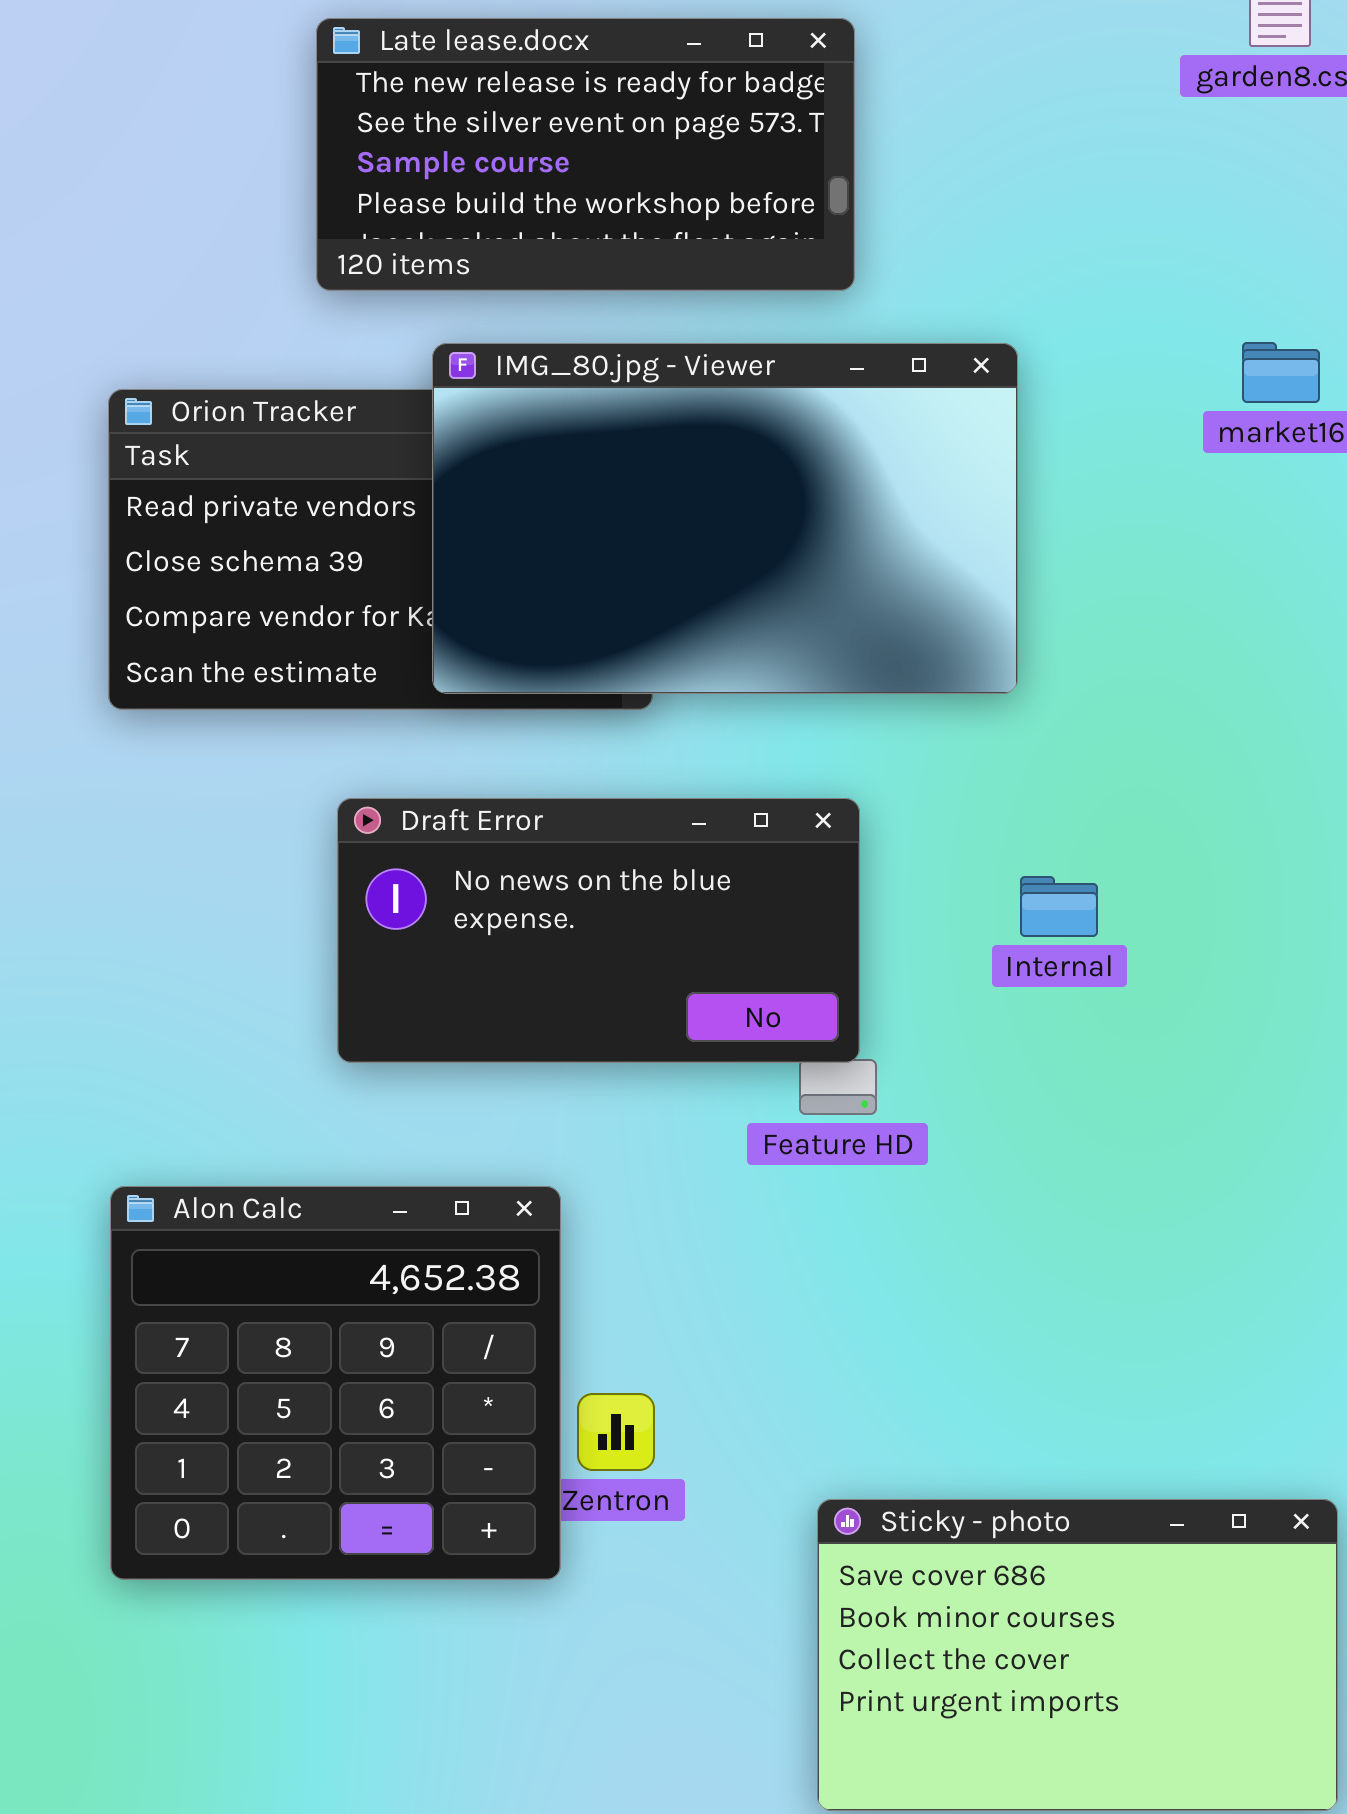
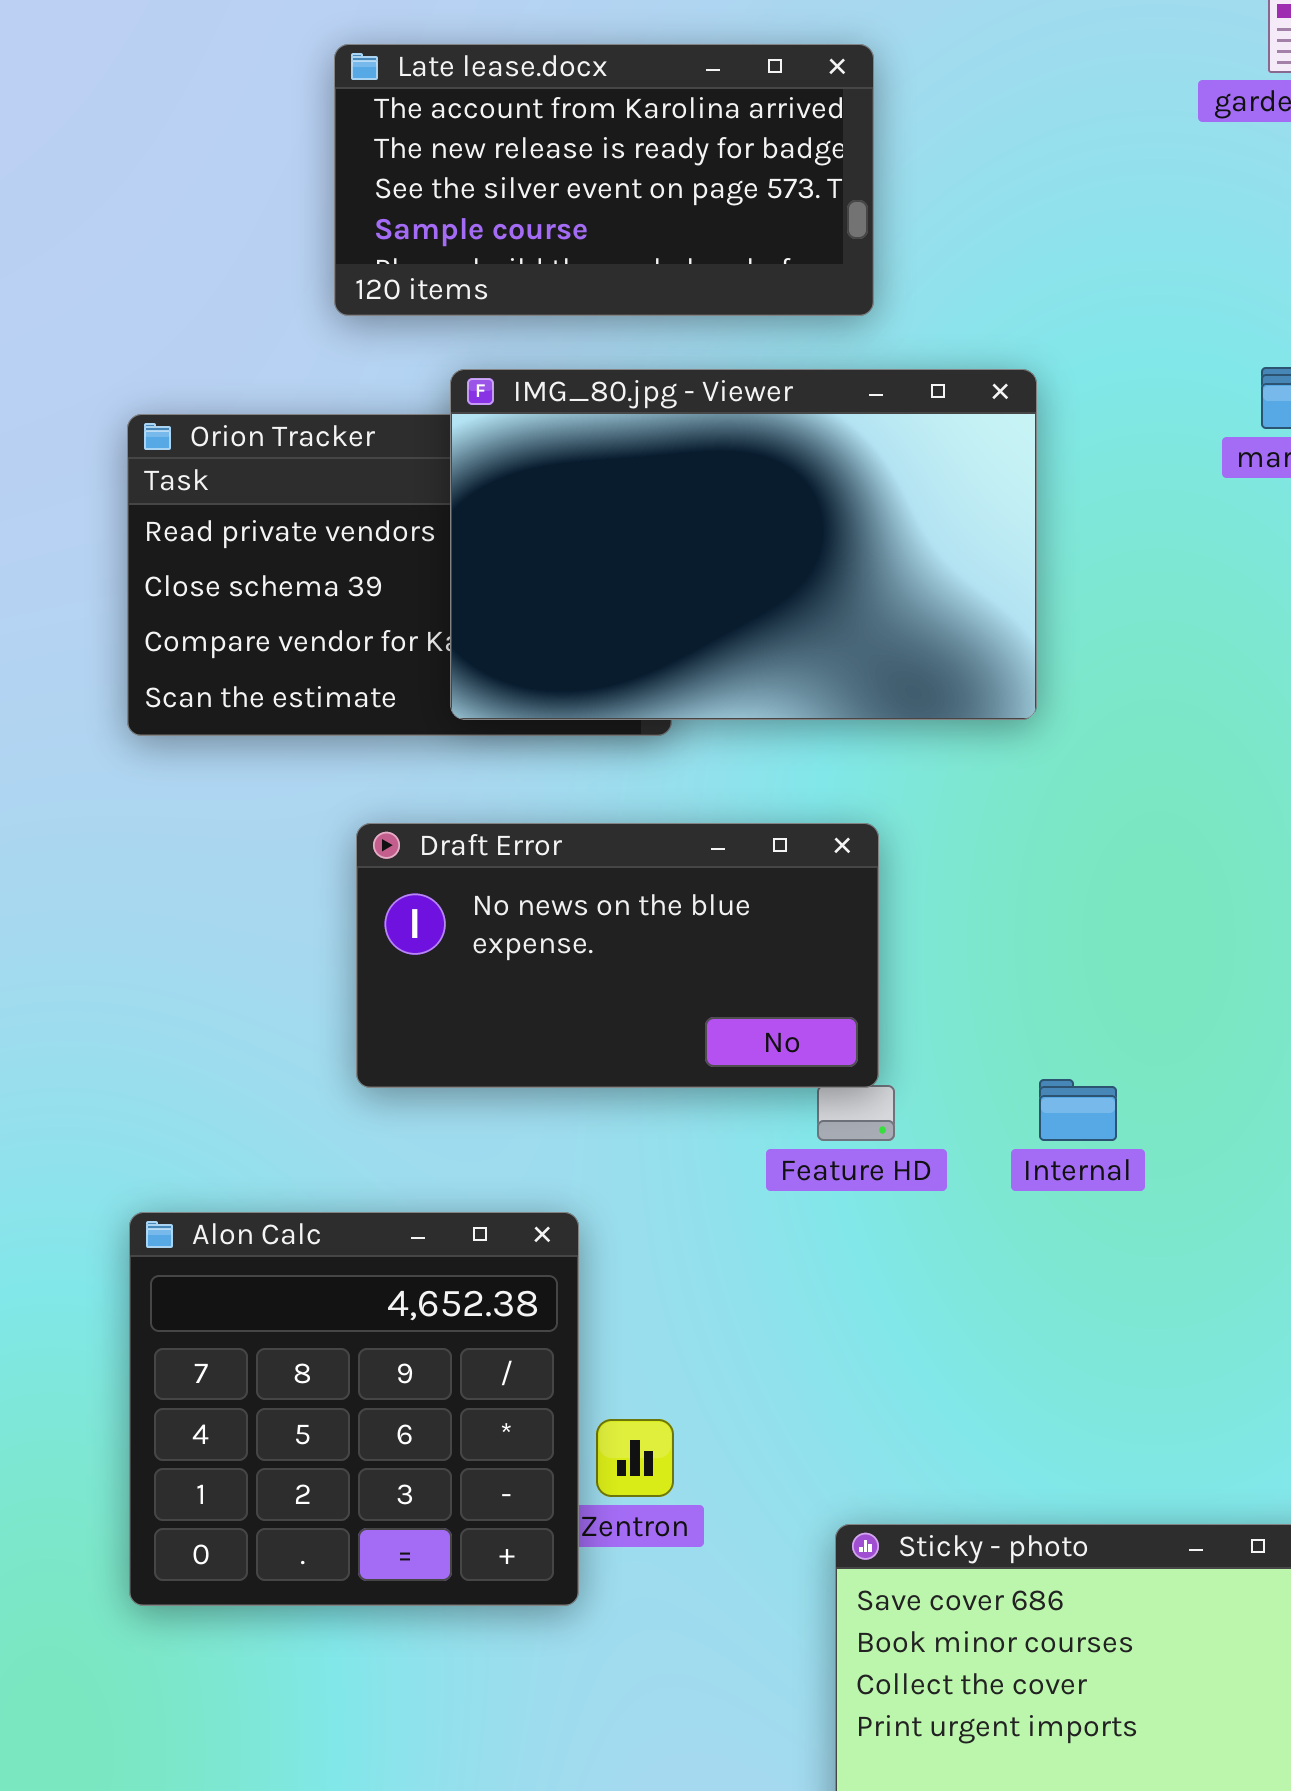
Late lease.docx: [316,18,855,291] -> [334,44,874,316], scrolled up 1 row
Internal: [1020,876,1098,937] -> [1039,1079,1117,1141], moved

